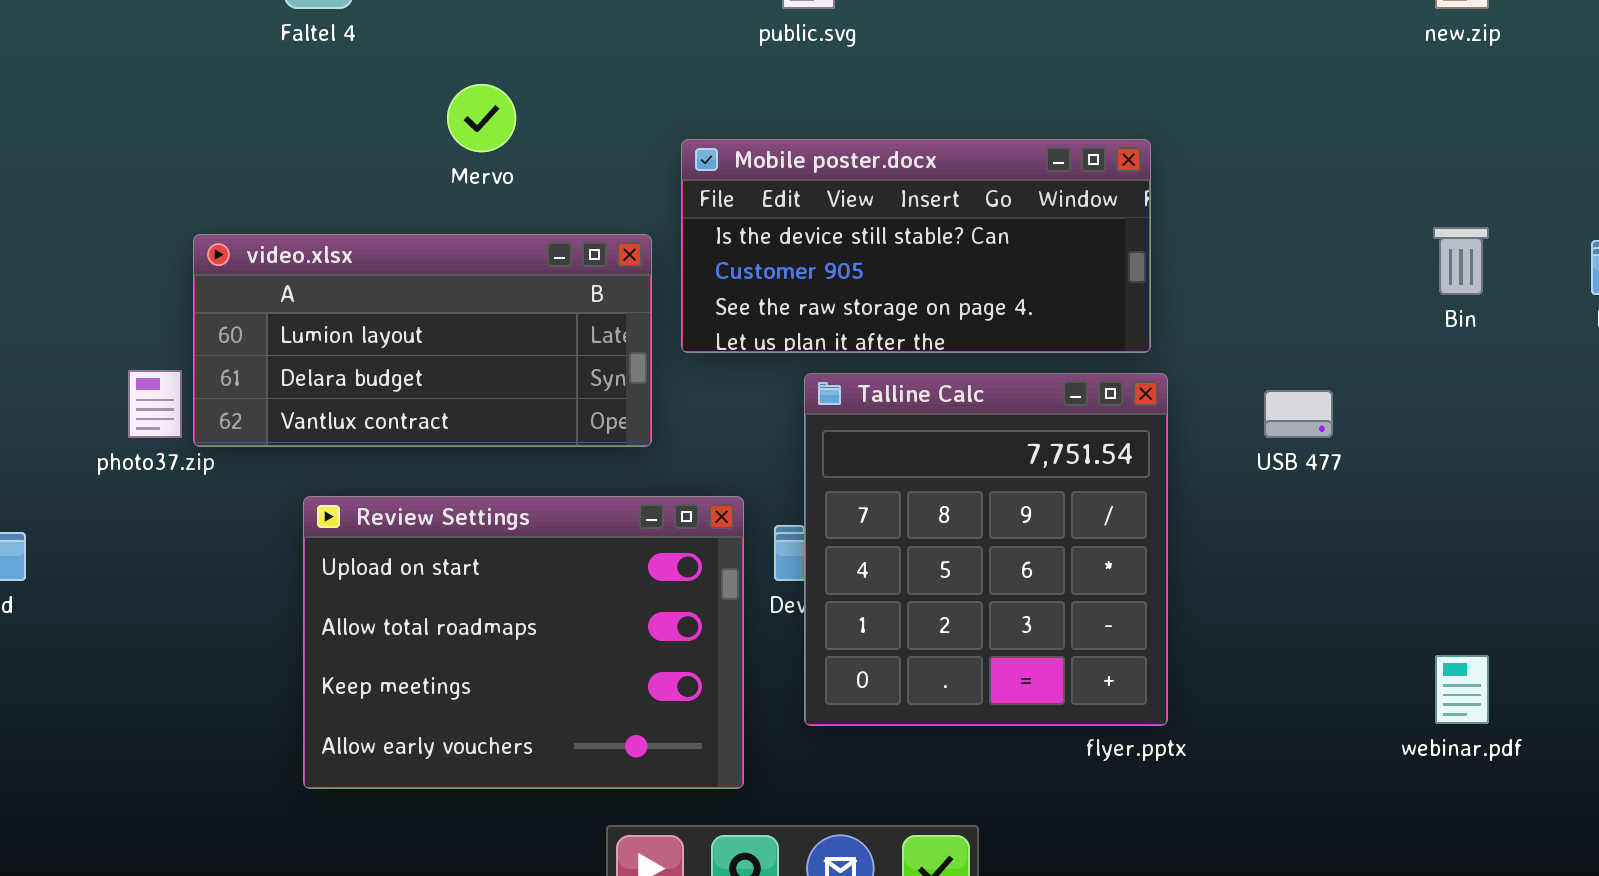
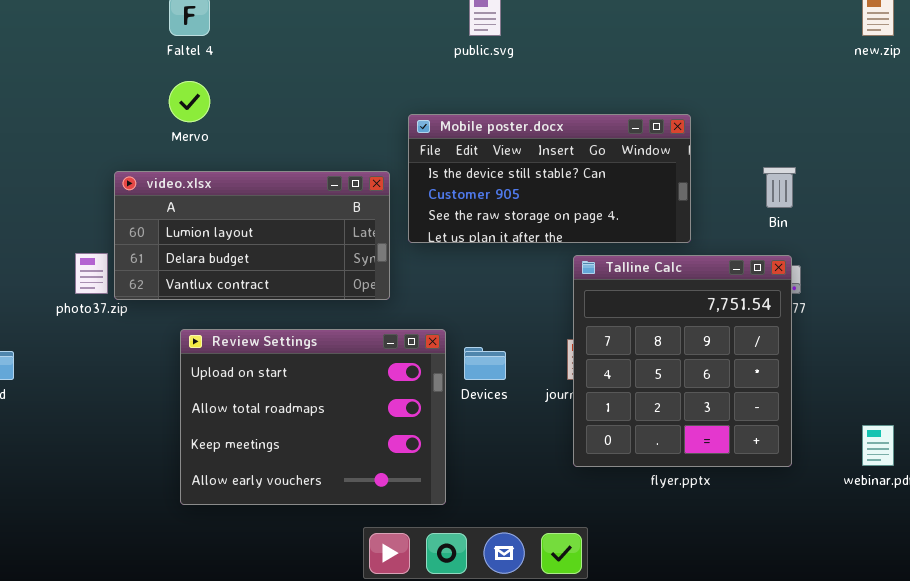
Mervo: [447,84,516,152] -> [169,81,210,122], moved
Bin: [1433,227,1489,295] -> [763,167,796,208], moved
Talline Calc: [804,373,1168,726] -> [573,255,792,467], moved

